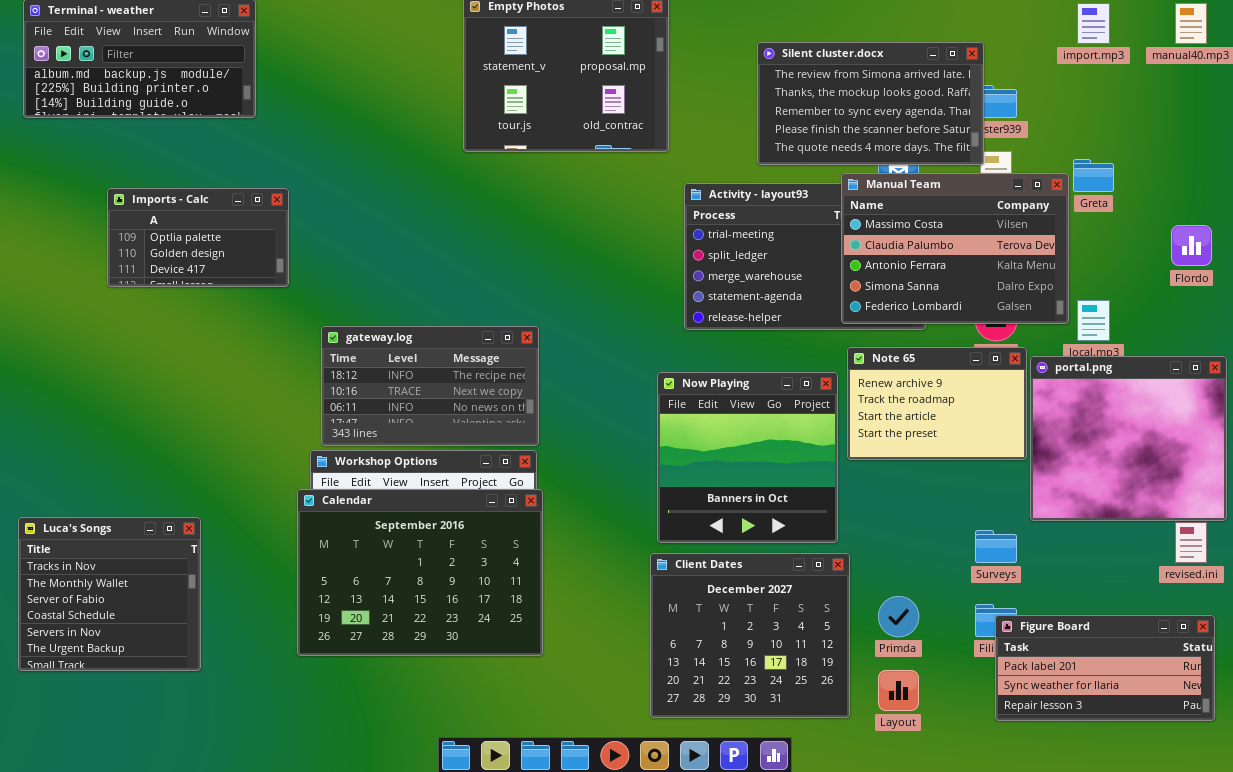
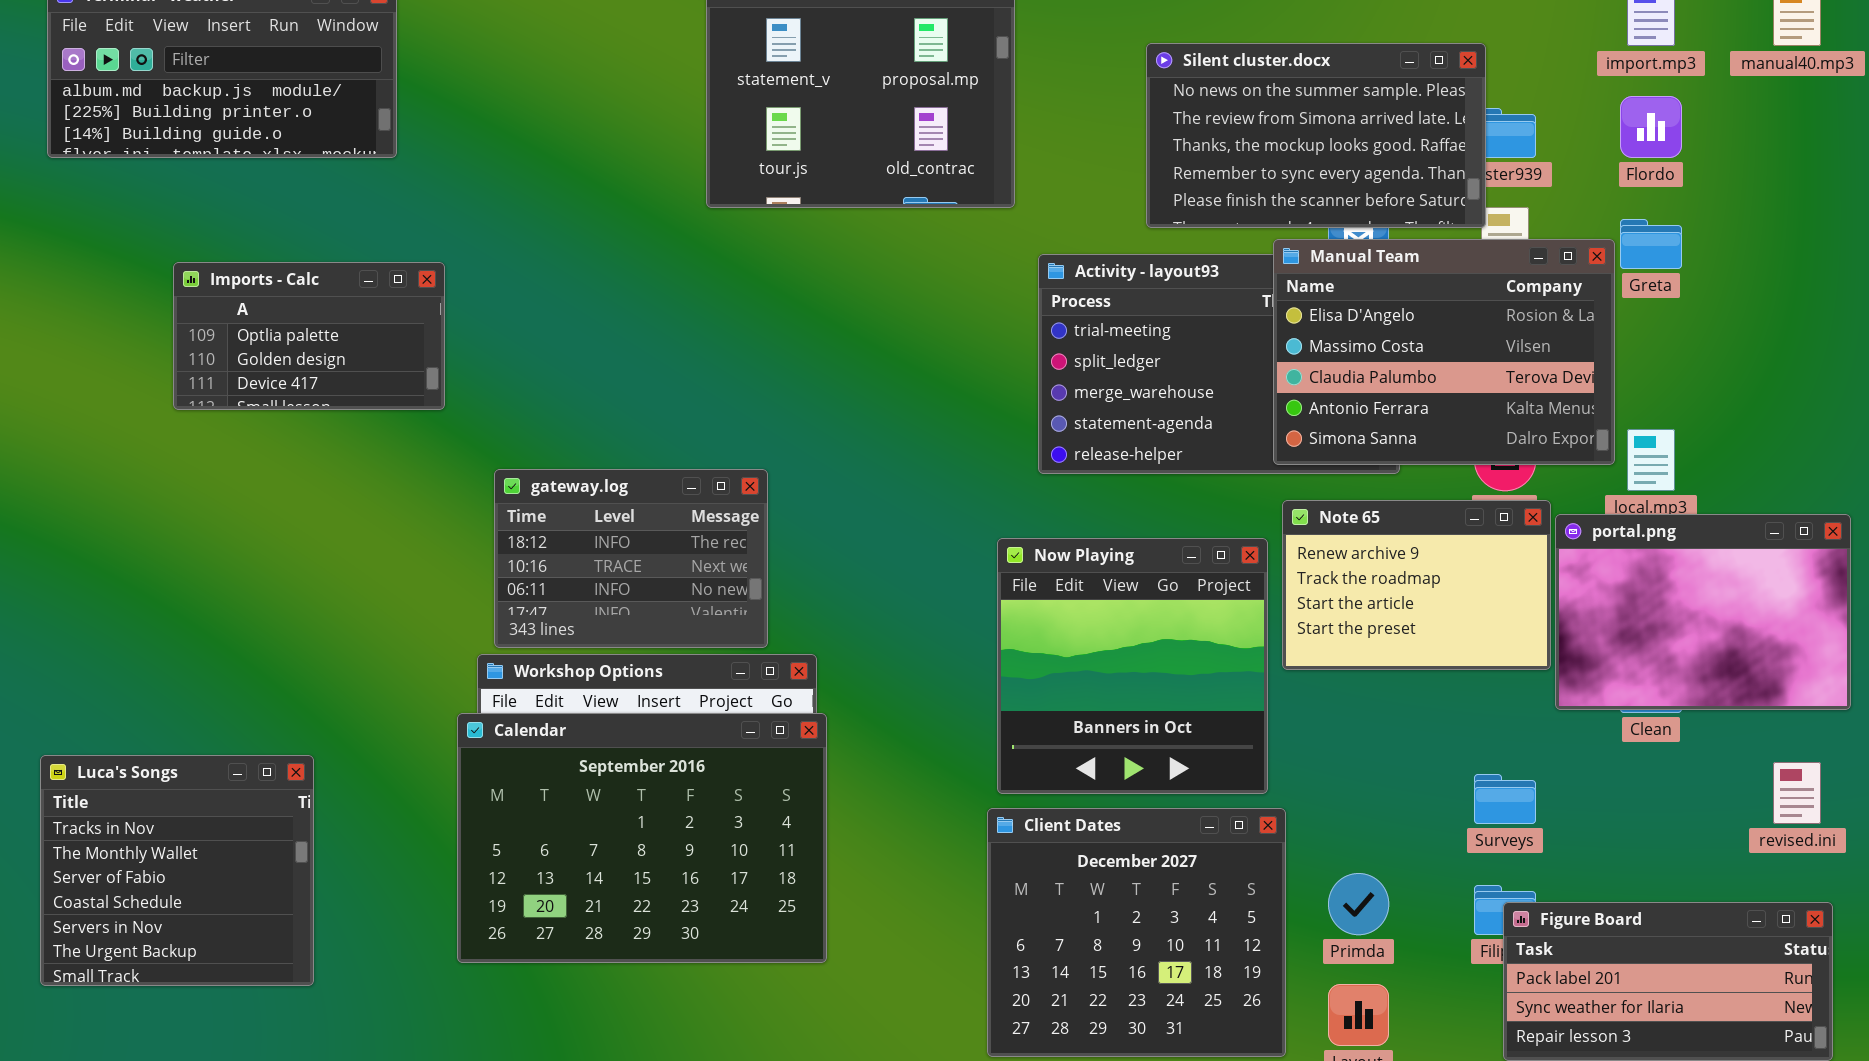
Silent cluster.docx: [757,42,984,165] -> [1146,43,1486,228], scrolled up 1 row
Manual Team: [841,173,1069,324] -> [1273,239,1615,465], scrolled up 1 row
Flordo: [1171,225,1212,266] -> [1620,96,1682,158], moved
gateway.log: [321,326,539,446] -> [494,469,768,648], resized
portal.png: [1030,356,1227,521] -> [1555,514,1851,710], resized

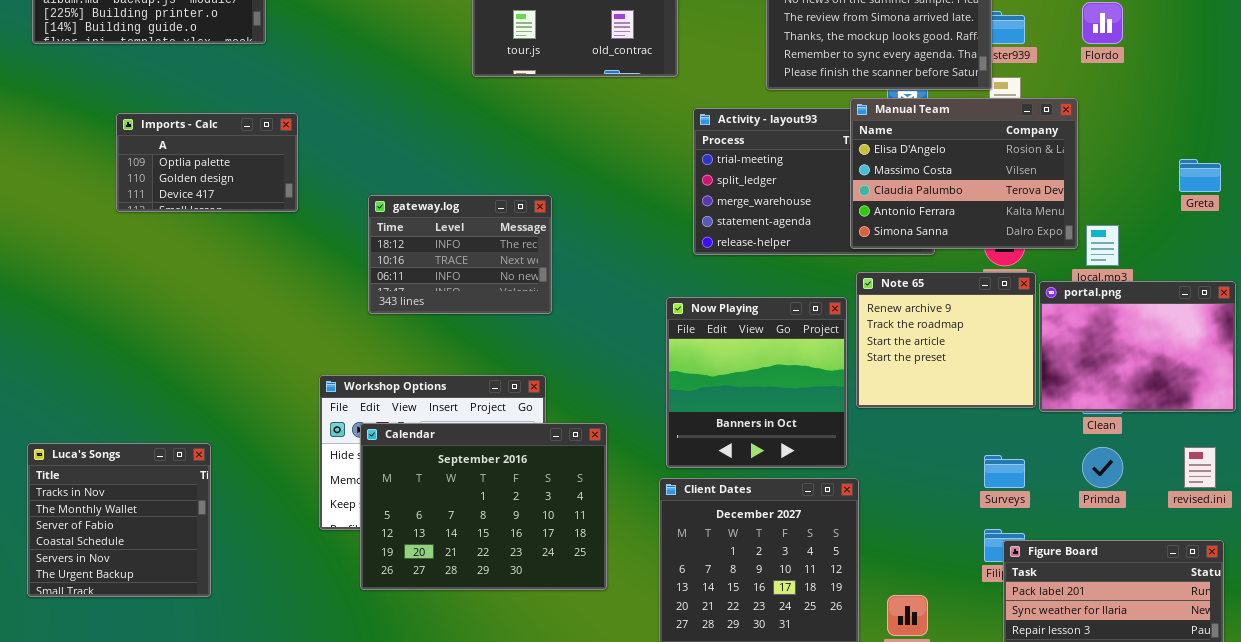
Greta: [1620,219,1682,269] -> [1179,159,1221,192], moved
gateway.log: [494,469,768,648] -> [368,195,552,314], moved
Note 65: [1282,500,1551,670] -> [856,272,1036,408], resized
Calendar: [457,713,827,963] -> [360,423,607,590], moved
Primda: [1328,873,1389,935] -> [1082,447,1123,488], moved

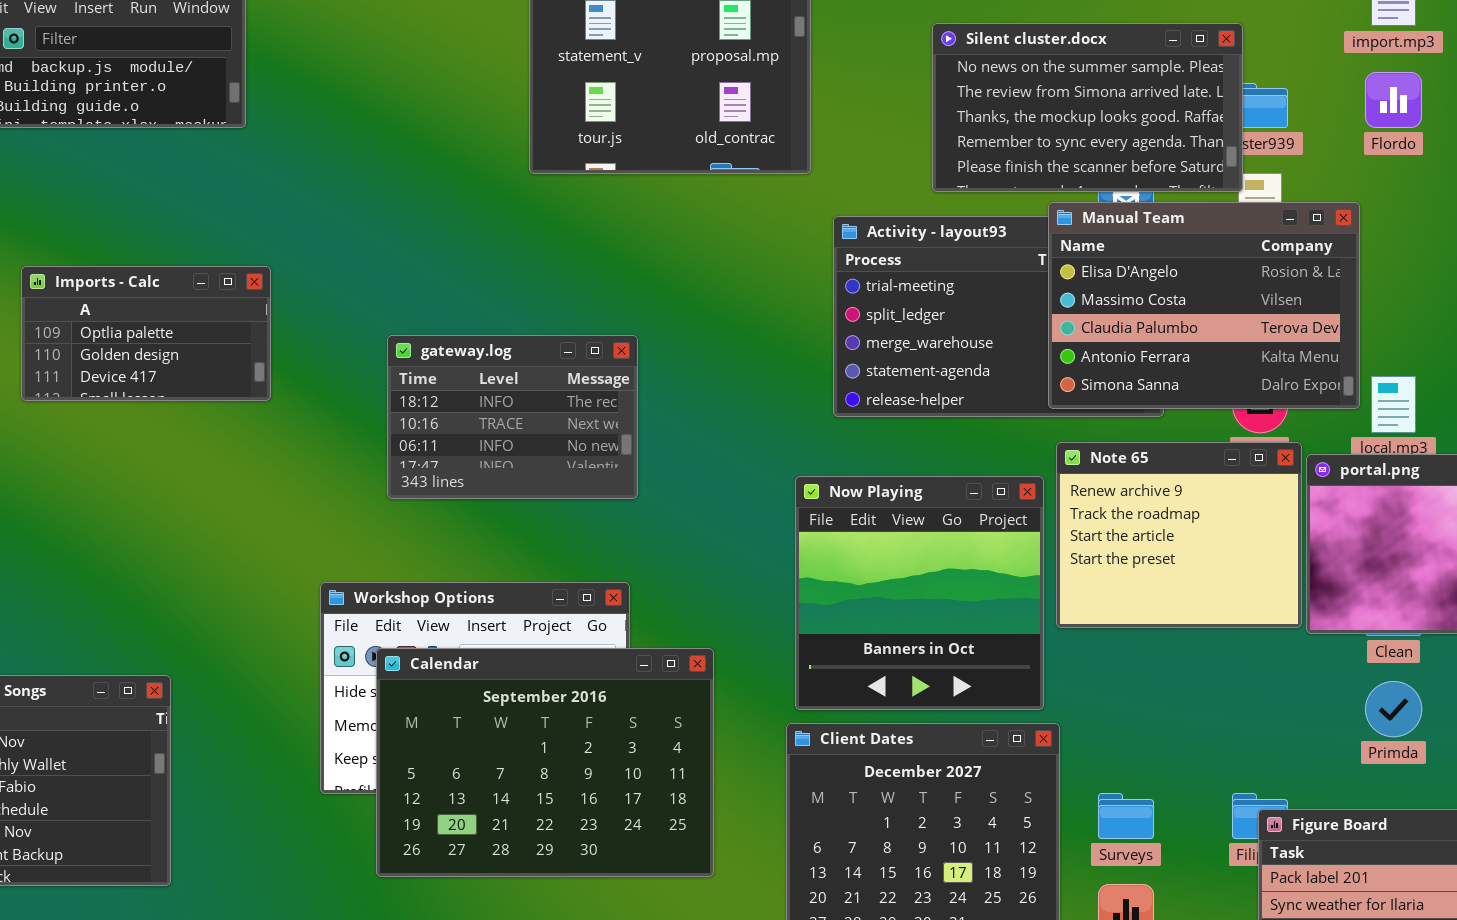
Imports - Calc: [116,113,298,212] -> [21,266,271,401], moved
Surveys: [984,455,1025,488] -> [1098,793,1154,839], moved

